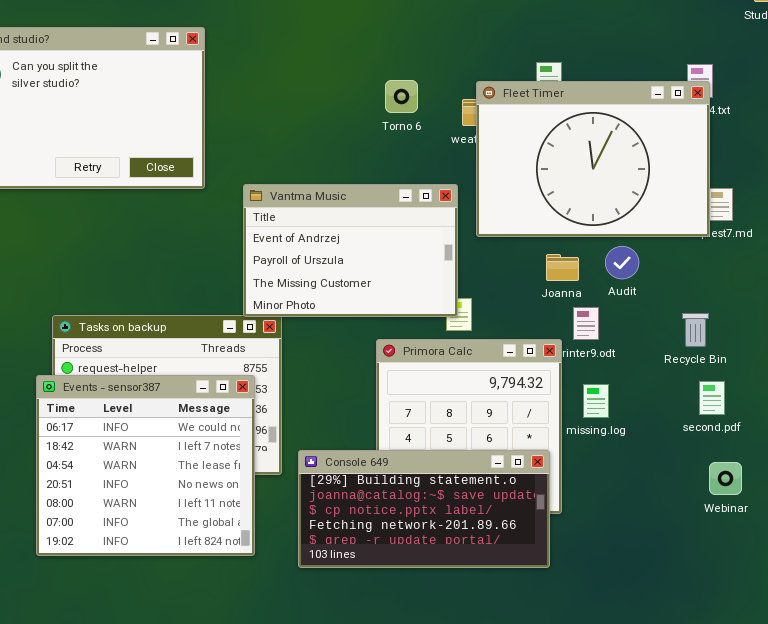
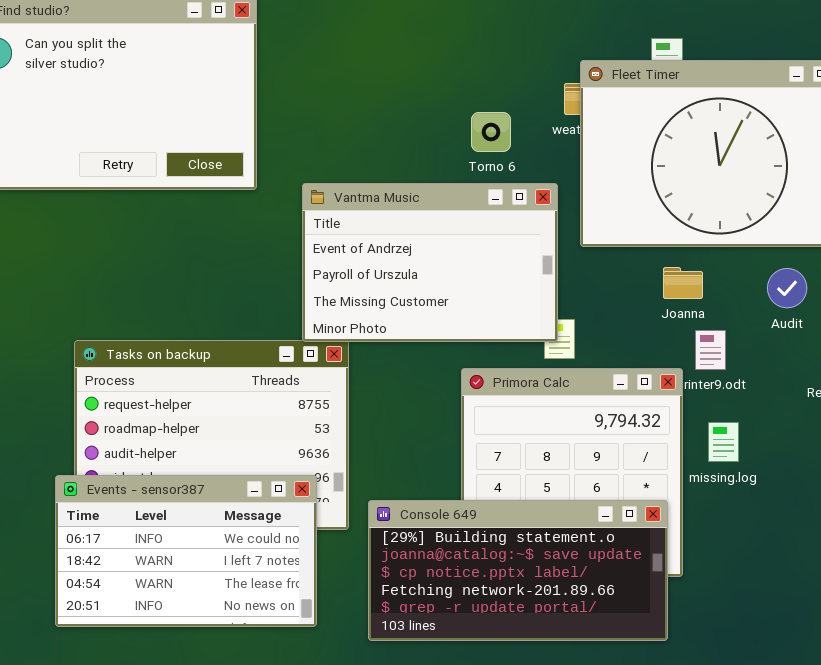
Torno 6: [385,80,418,113] -> [471,112,511,152], moved
Audit: [605,246,639,279] -> [767,268,807,308], moved
Events - sensor387: [36,375,255,556] -> [55,475,317,627], resized

